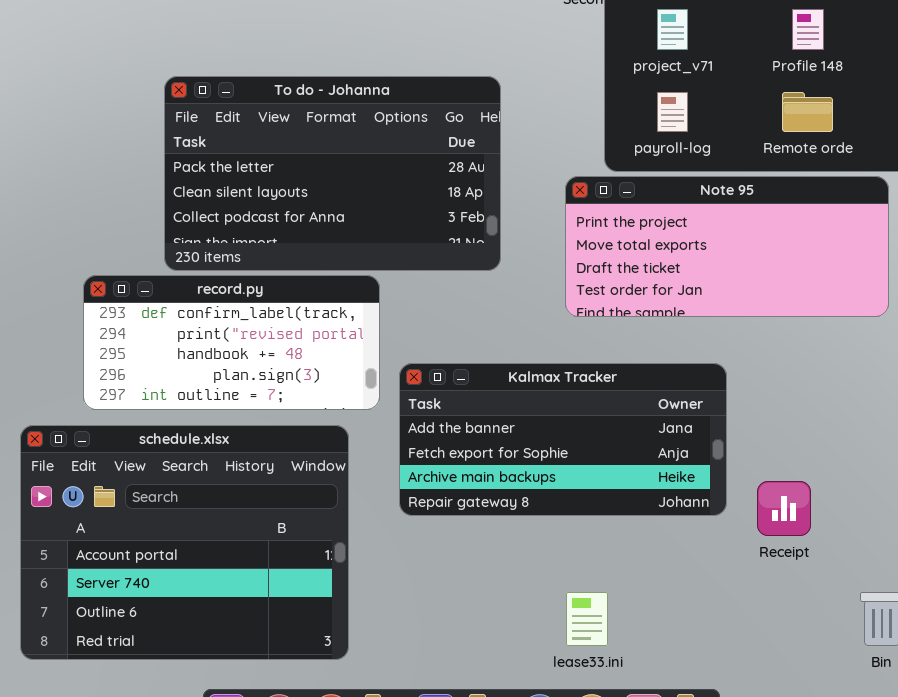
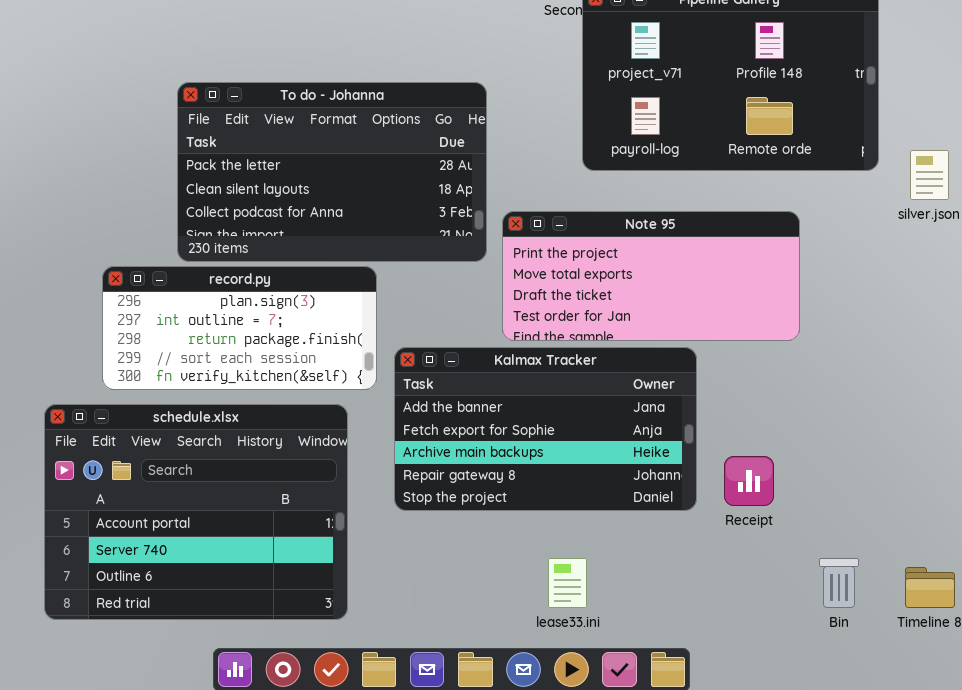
Note 95: [565,176,889,317] -> [502,211,800,341], moved
record.py: [83,275,380,410] -> [102,266,377,390], scrolled down 3 rows
Kalmax Tracker: [399,363,727,516] -> [394,347,697,511], resized

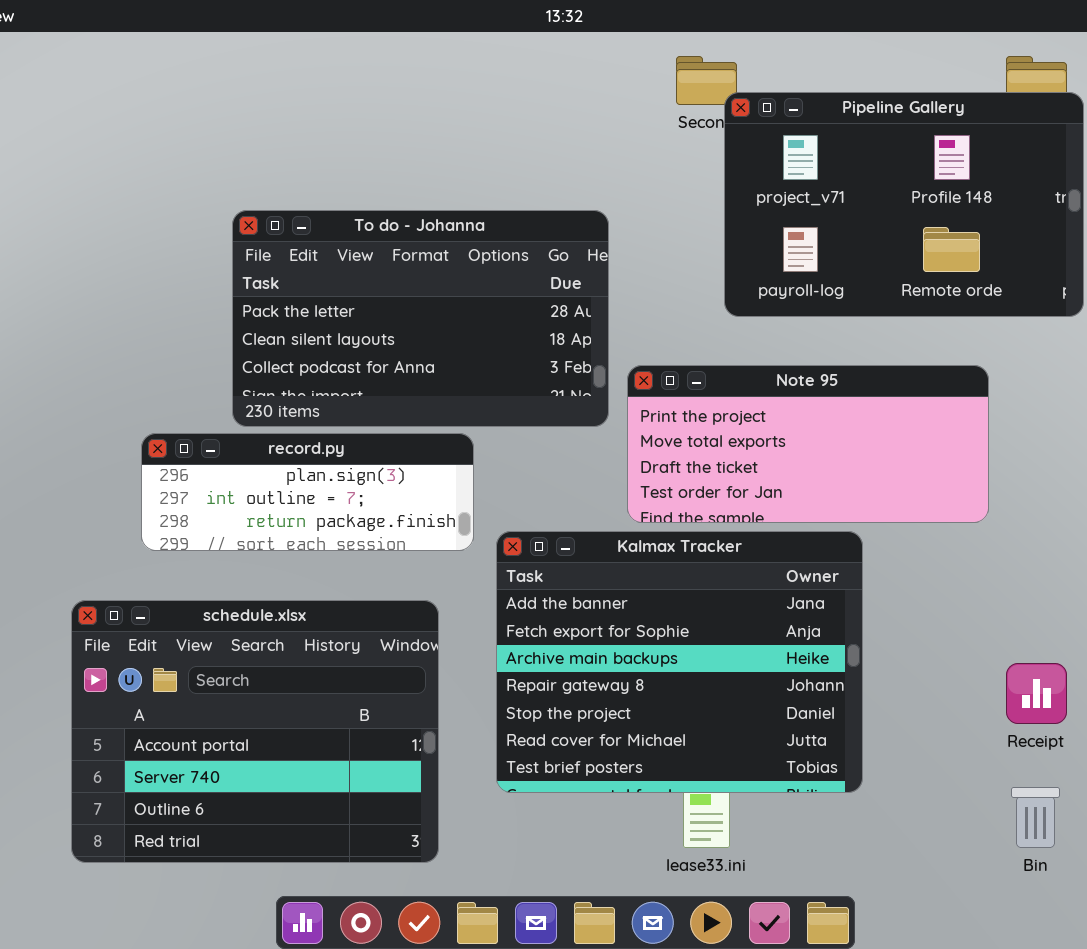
record.py: [102,266,377,390] -> [141,433,474,551], resized
Kalmax Tracker: [394,347,697,511] -> [496,531,863,793], resized
Receipt: [724,456,774,506] -> [1006,663,1067,724], moved

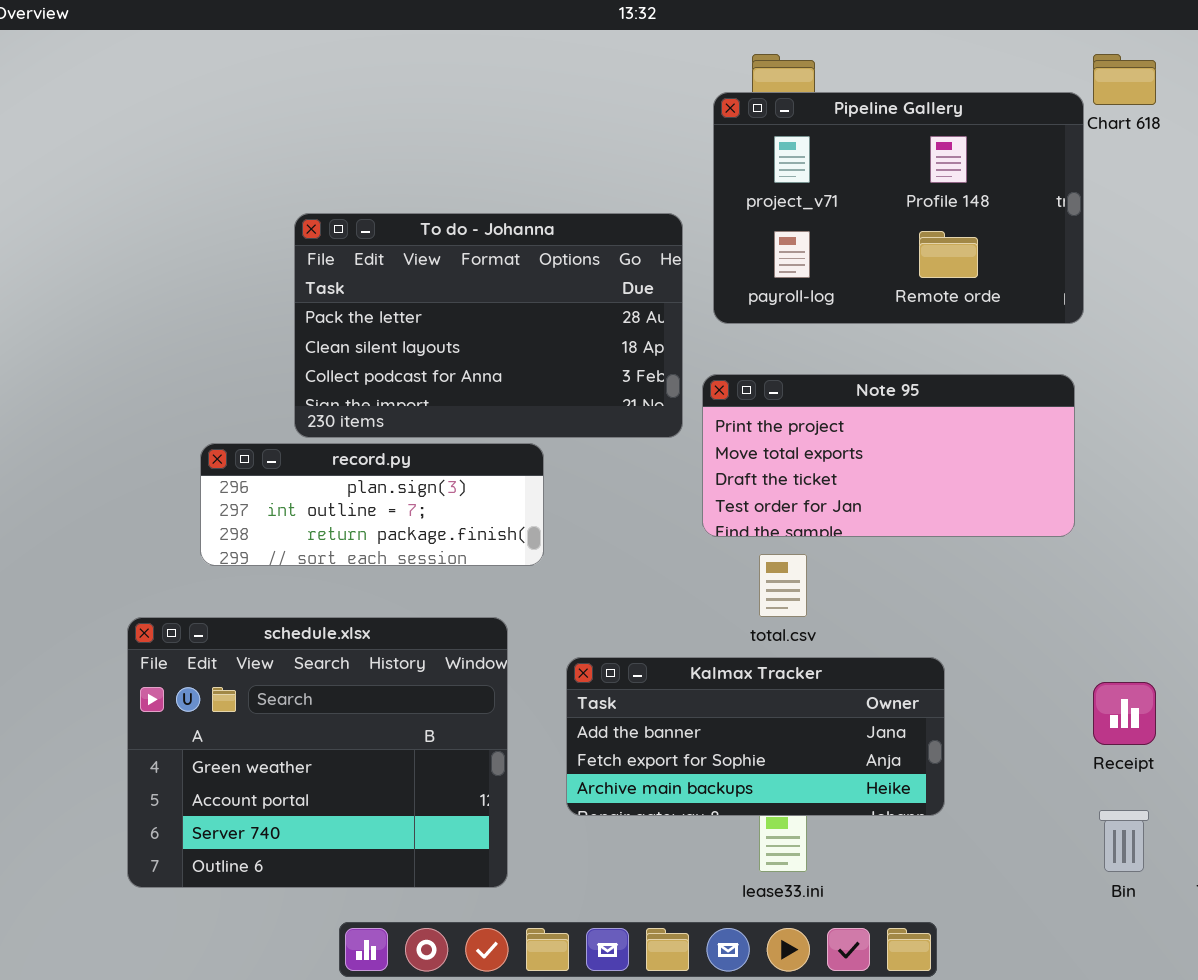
Pipeline Gallery: [724,92,1084,317] -> [713,92,1084,324], moved
Kalmax Tracker: [496,531,863,793] -> [566,657,945,816], resized
schedule.xlsx: [71,600,439,863] -> [127,617,508,888], scrolled up 1 row

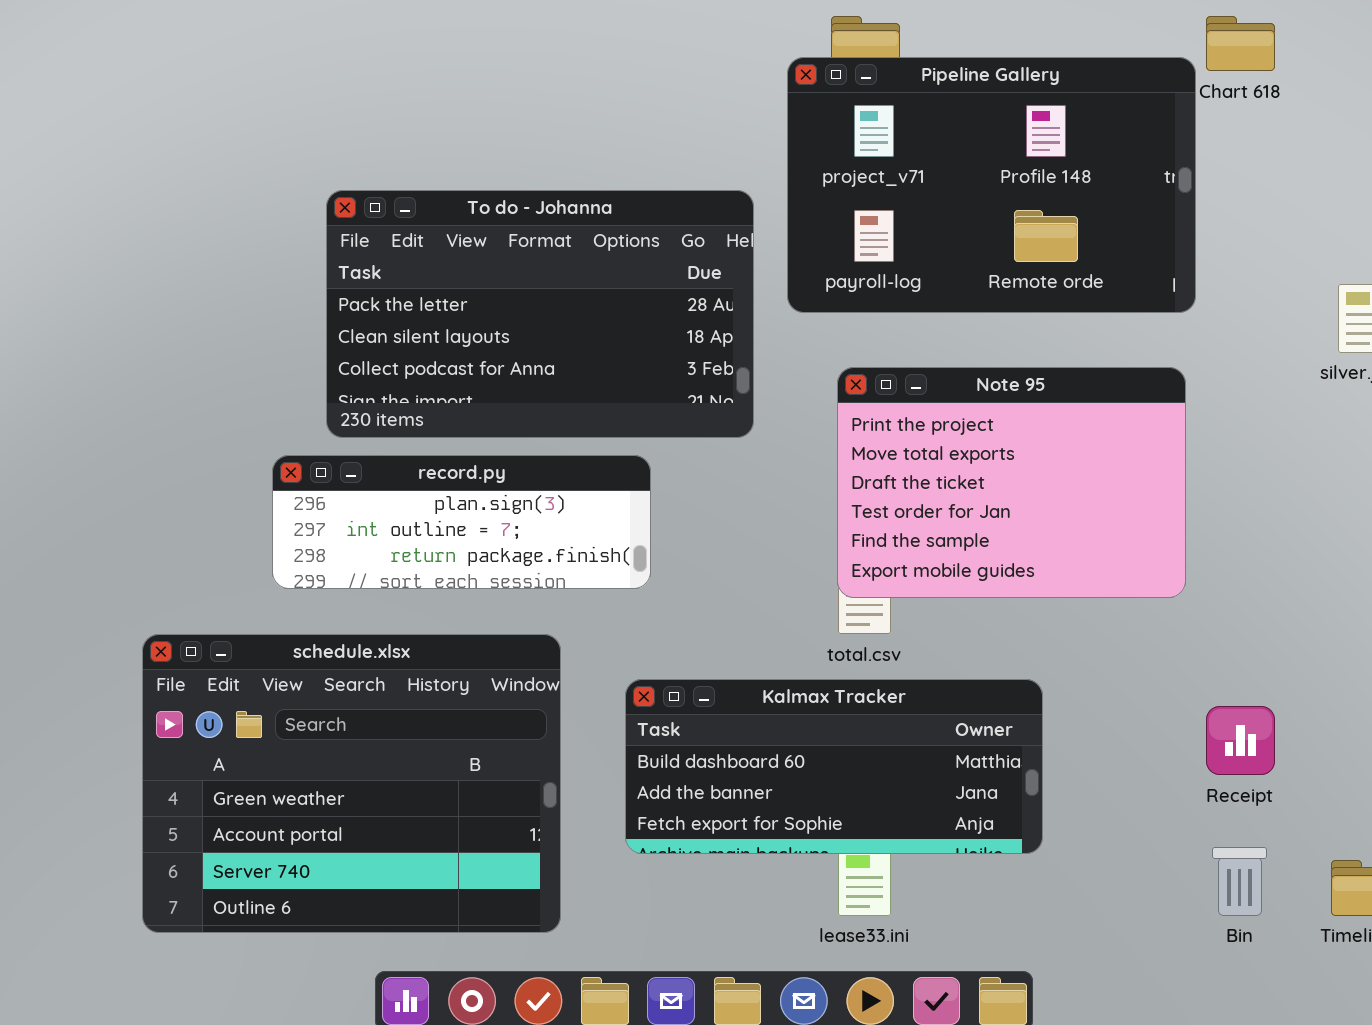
Note 95: [702,374,1075,537] -> [837,367,1186,598], resized
record.py: [200,443,544,566] -> [272,455,651,589], moved
Kalmax Tracker: [566,657,945,816] -> [625,679,1043,854], scrolled up 1 row

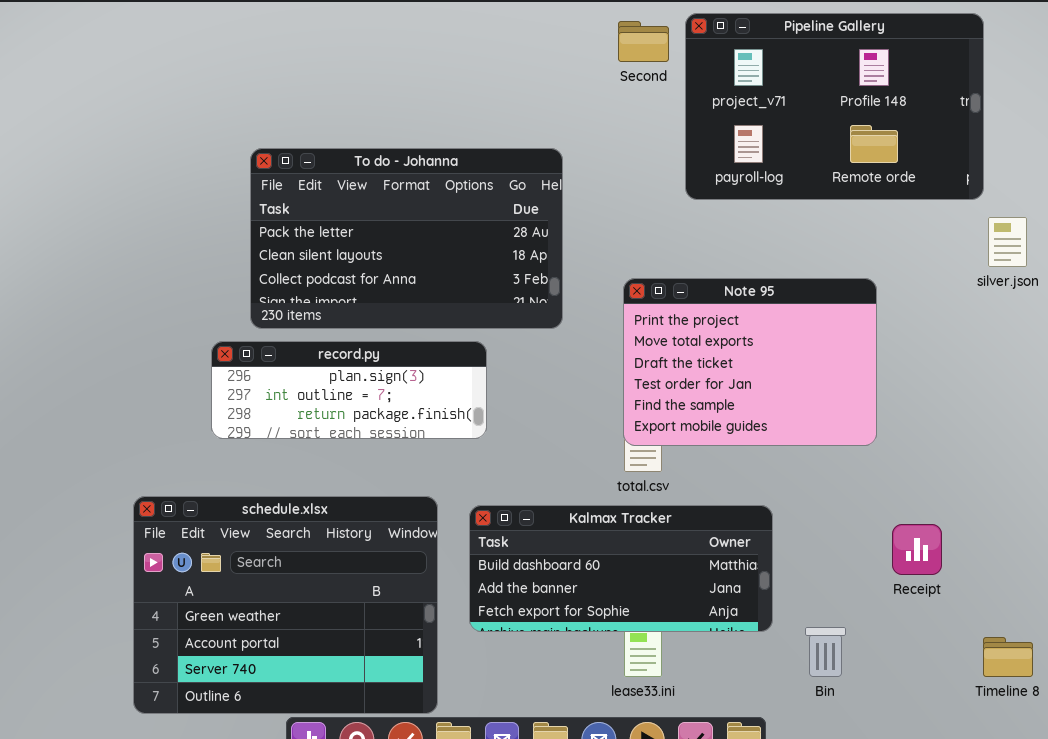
Pipeline Gallery: [787,57,1196,313] -> [685,13,984,200], moved
schedule.xlsx: [142,634,561,933] -> [133,496,438,714], moved
Bin: [1212,847,1267,916] -> [805,627,846,677], moved

